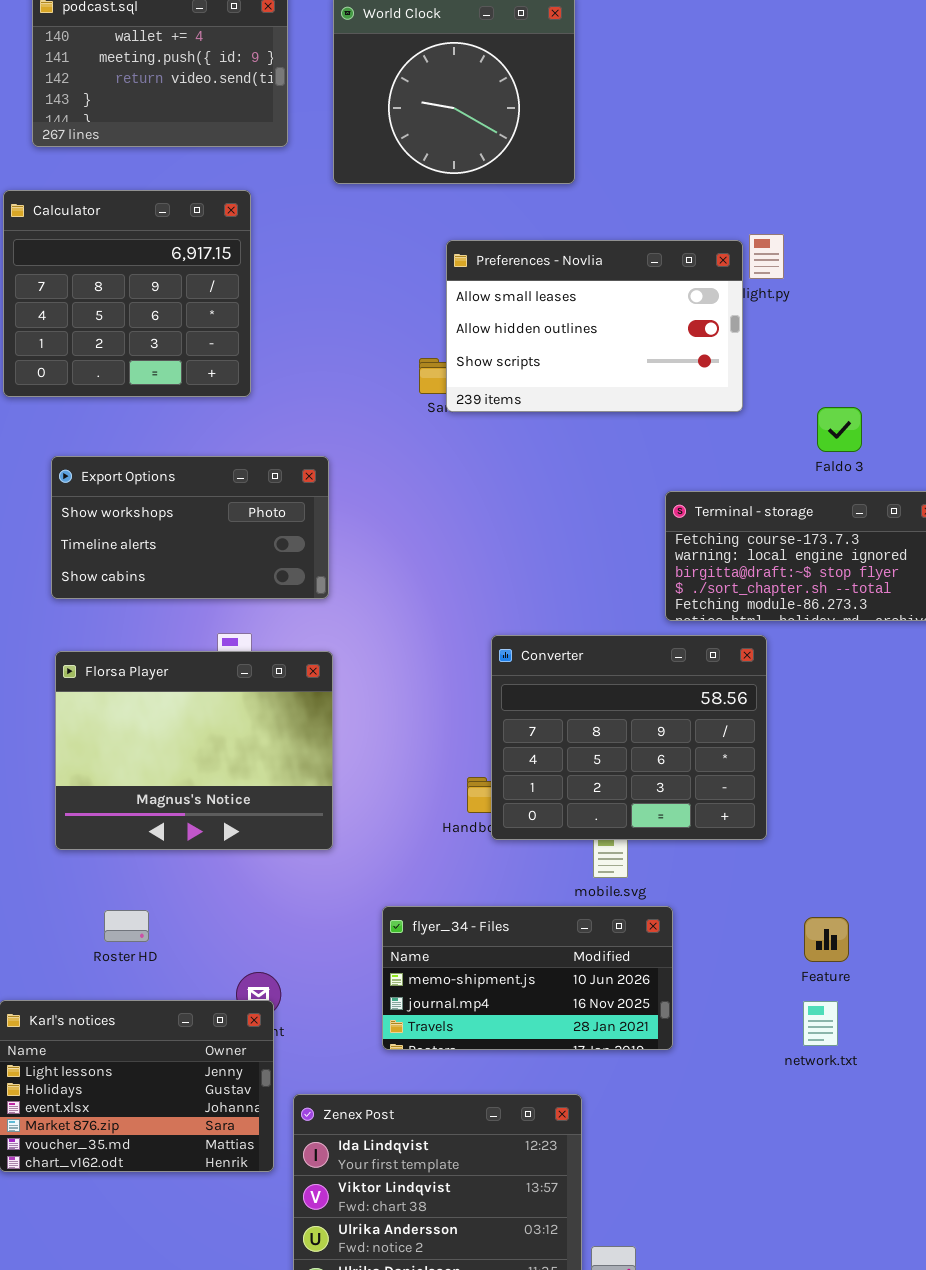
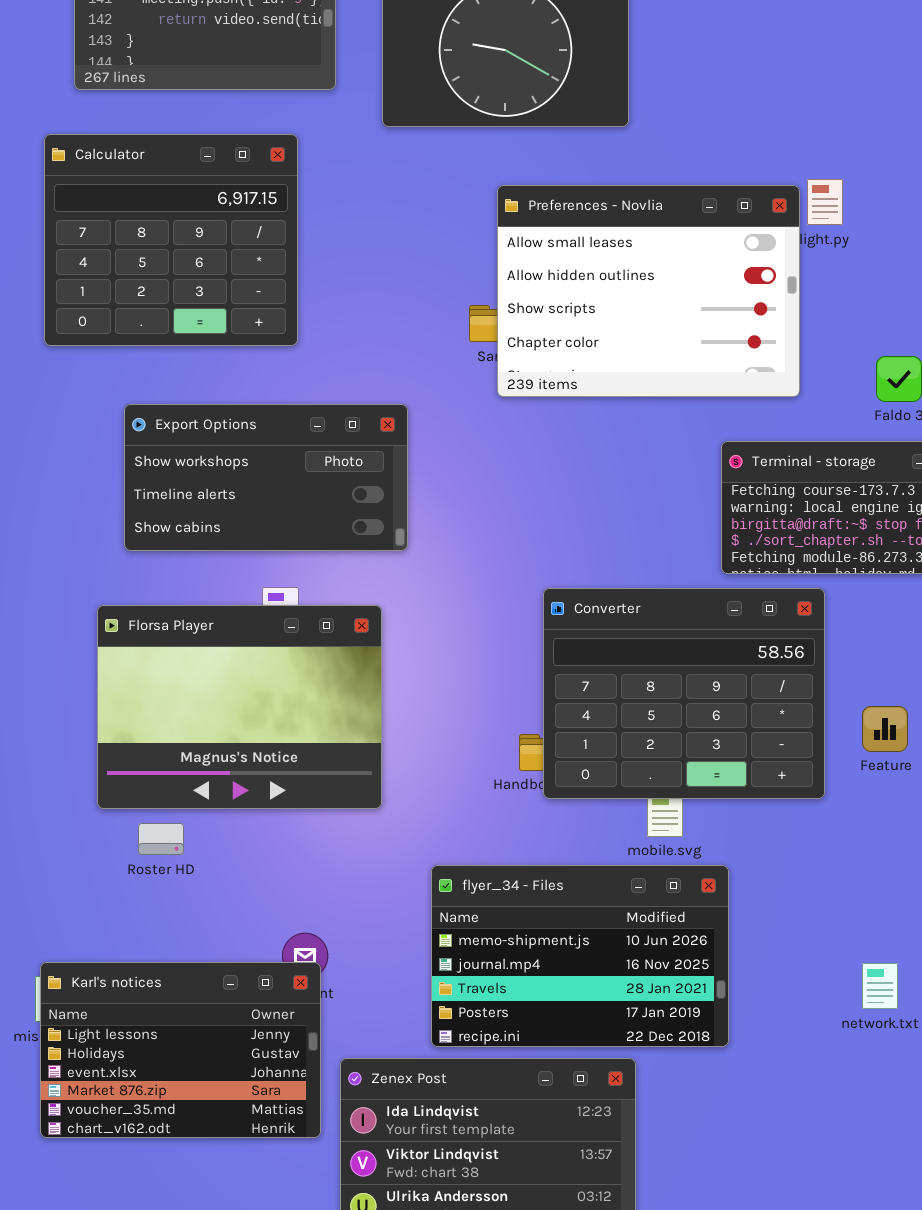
Preferences - Novlia: [446,240,743,412] -> [497,185,800,397], resized
Export Options: [51,456,329,599] -> [124,404,408,551], moved
flyer_34 - Files: [382,906,673,1050] -> [431,865,729,1047], resized
Roster HD: [104,910,149,942] -> [138,823,184,855], moved
Feature: [804,917,849,962] -> [862,706,908,752], moved

